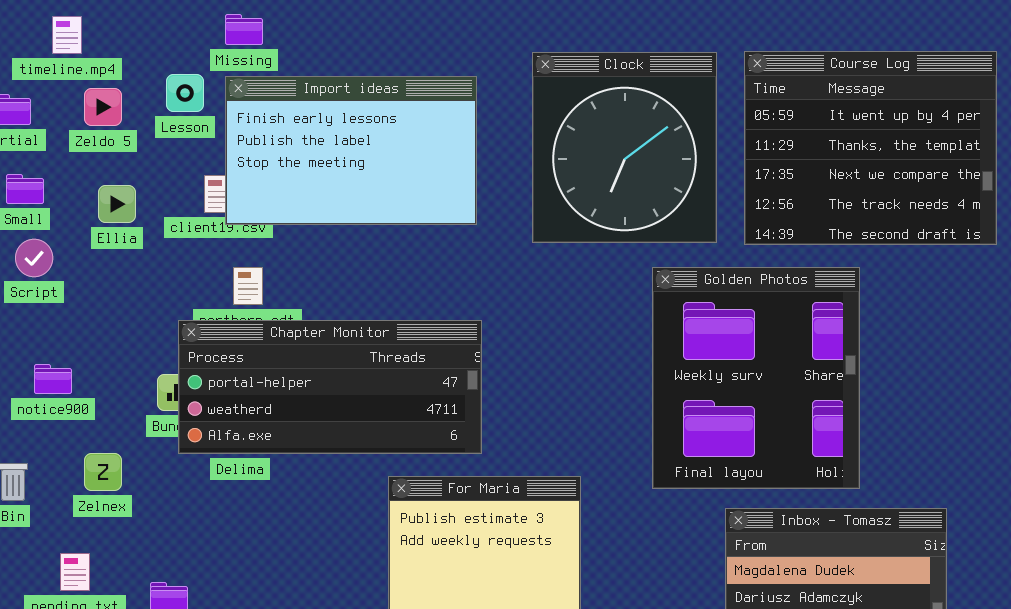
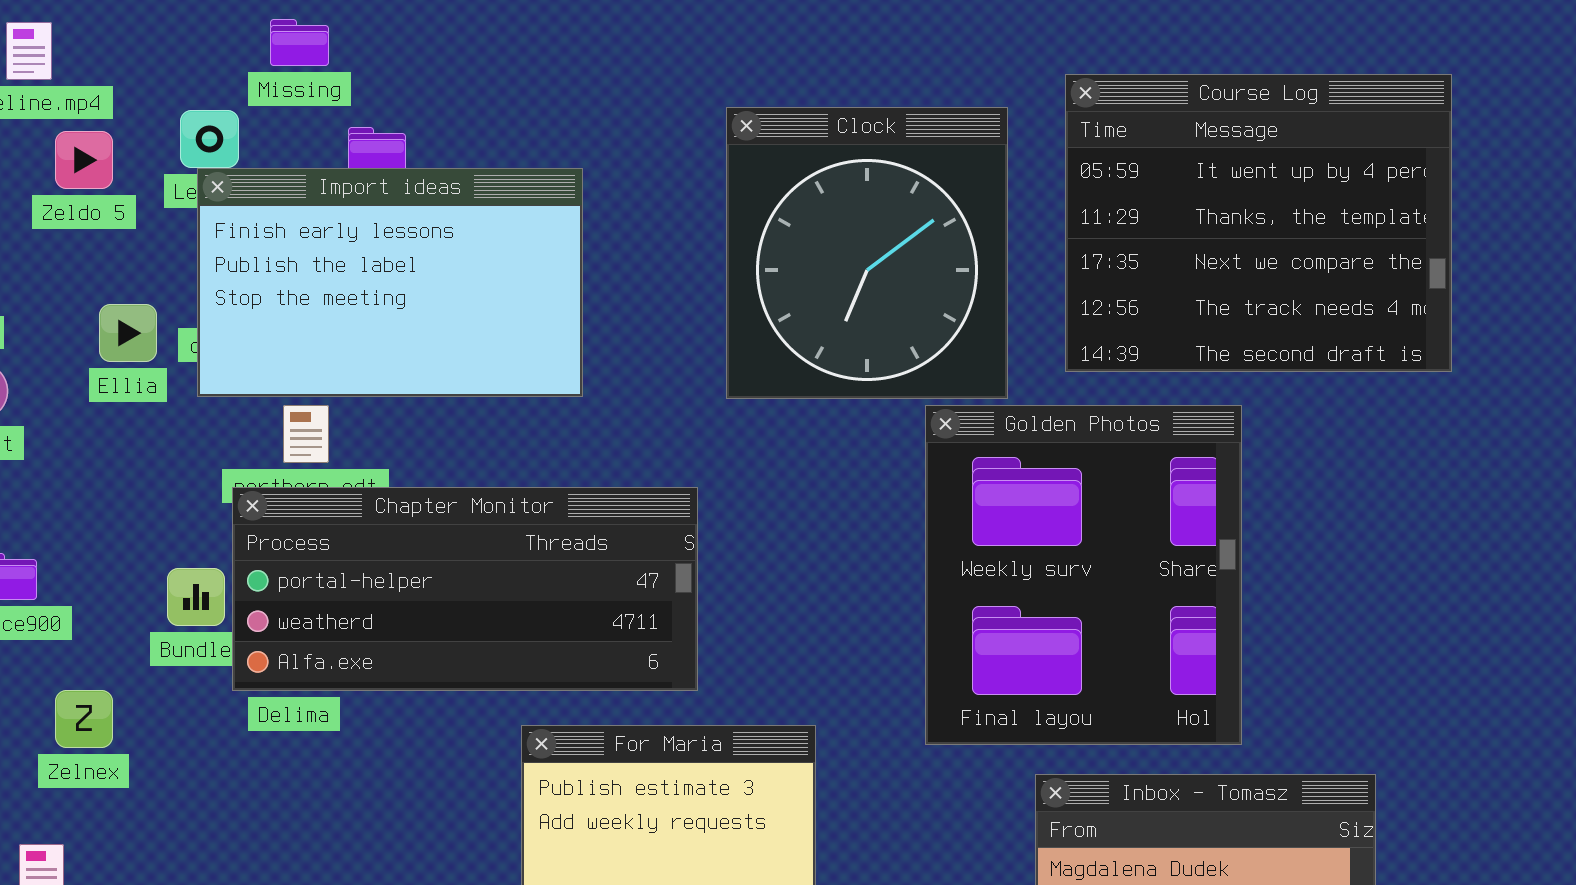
Clock: [532,52,717,243] -> [726,107,1008,399], moved
Import ideas: [225,76,477,225] -> [197,168,583,397], moved
Ellia: [98,185,136,223] -> [99,304,157,362], moved
Chapter Monitor: [178,320,482,454] -> [232,487,698,691], moved

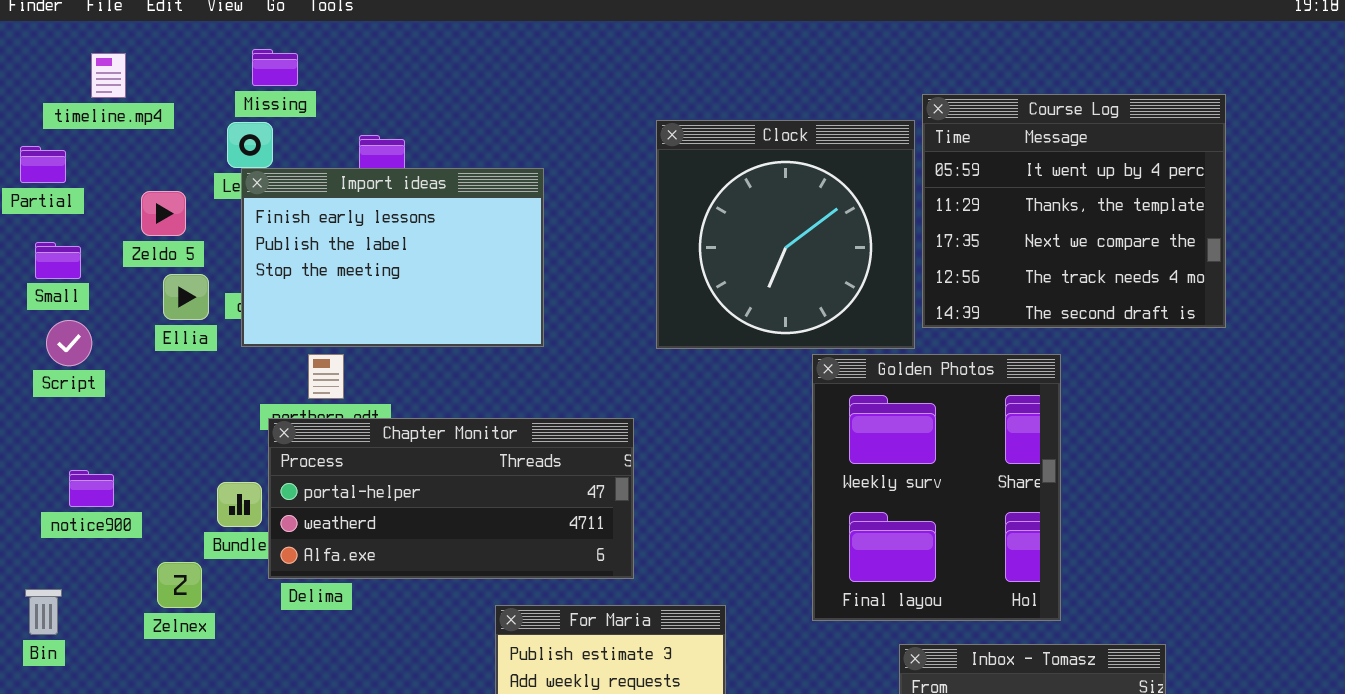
Missing: [270,19,329,66] -> [252,49,298,86], moved
Clock: [726,107,1008,399] -> [656,120,915,349], resized
Zeldo 5: [55,131,113,189] -> [141,191,186,236], moved
Zelnex: [55,690,113,748] -> [157,562,202,608], moved

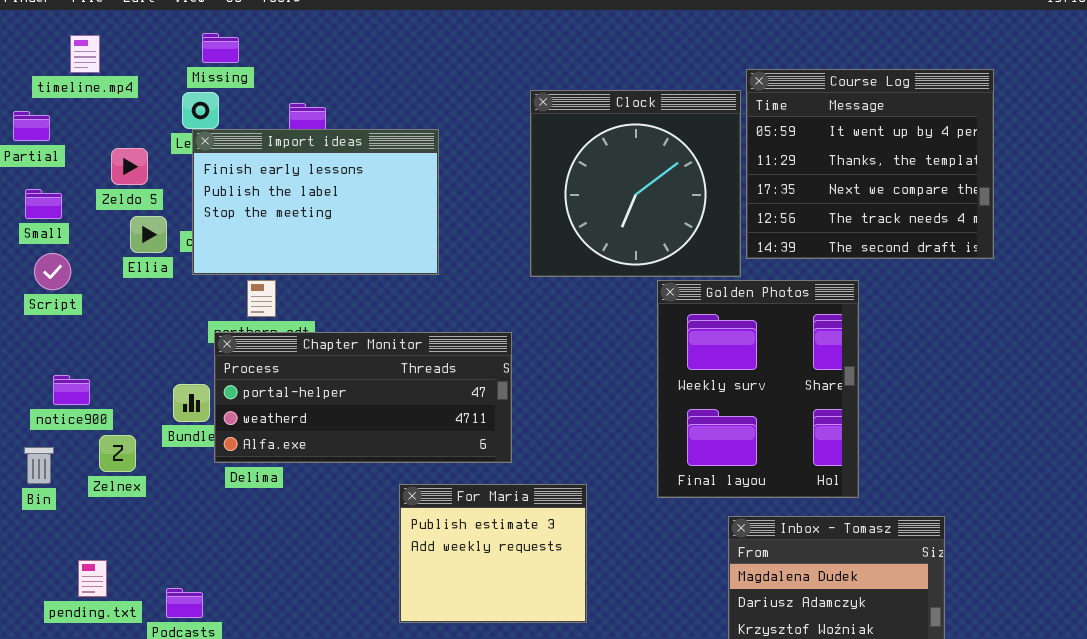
Zelnex: [157,562,202,608] -> [99,435,136,472], moved
Bin: [25,589,62,635] -> [24,447,54,484], moved

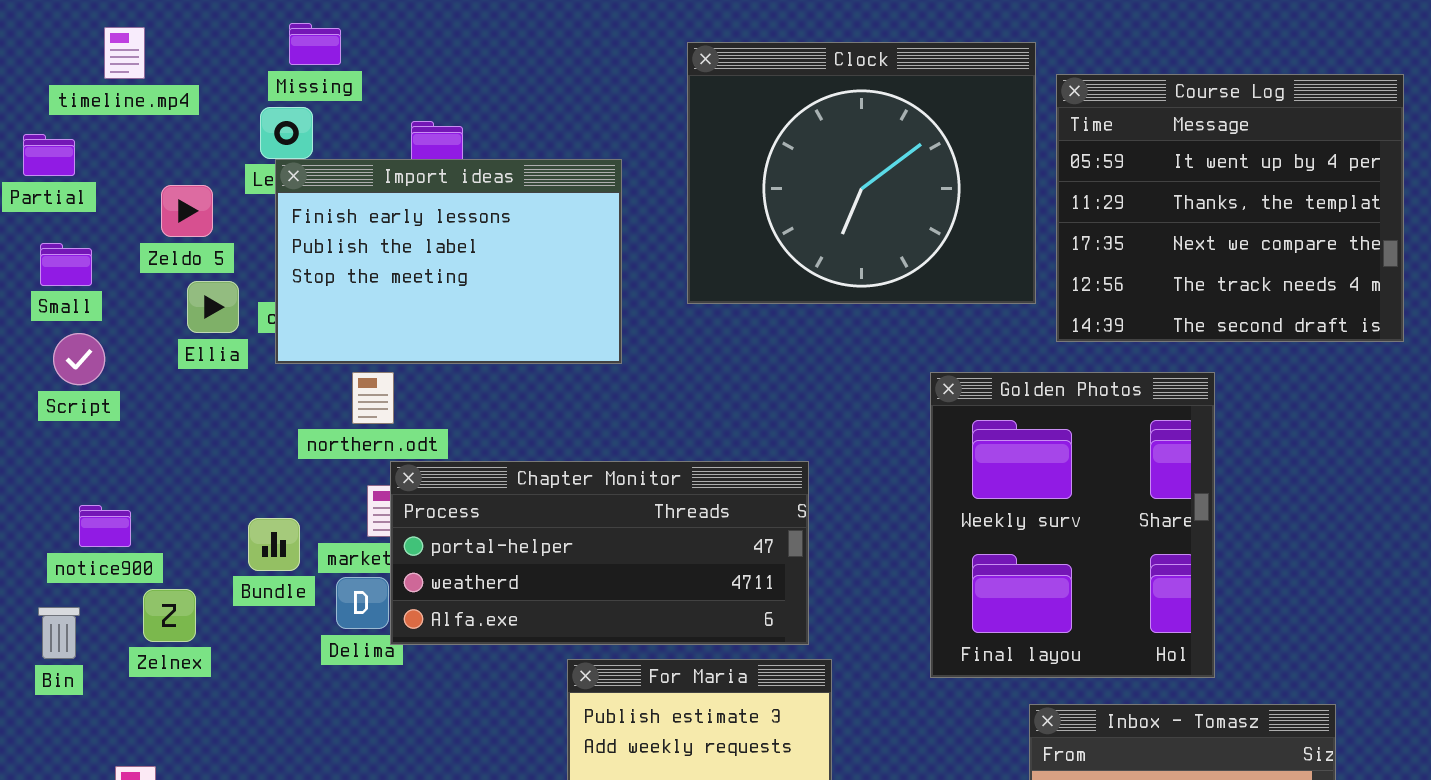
Clock: [530,90,741,277] -> [687,42,1036,304], moved, resized
Chapter Monitor: [214,332,512,463] -> [390,461,809,645], moved

